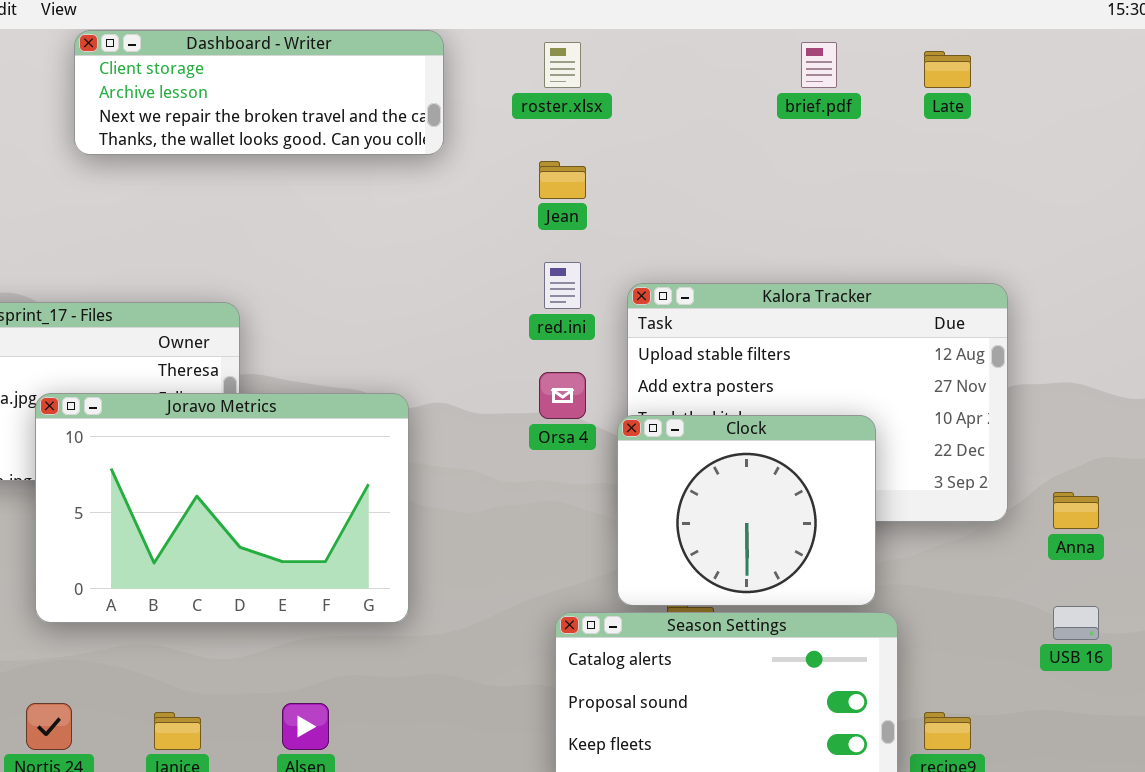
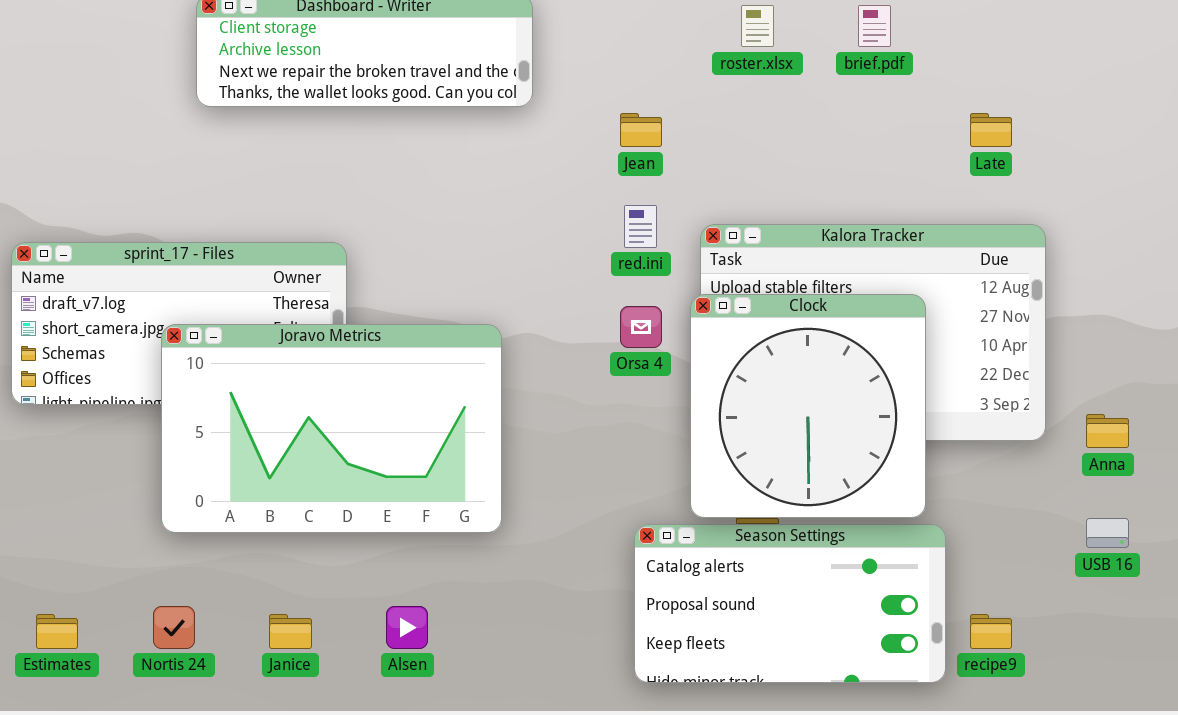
roster.xlsx: [544,42,581,88] -> [741,5,774,47], moved
Late: [924,51,971,88] -> [970,113,1012,147], moved
Clock: [617,415,876,606] -> [690,294,926,518], resized

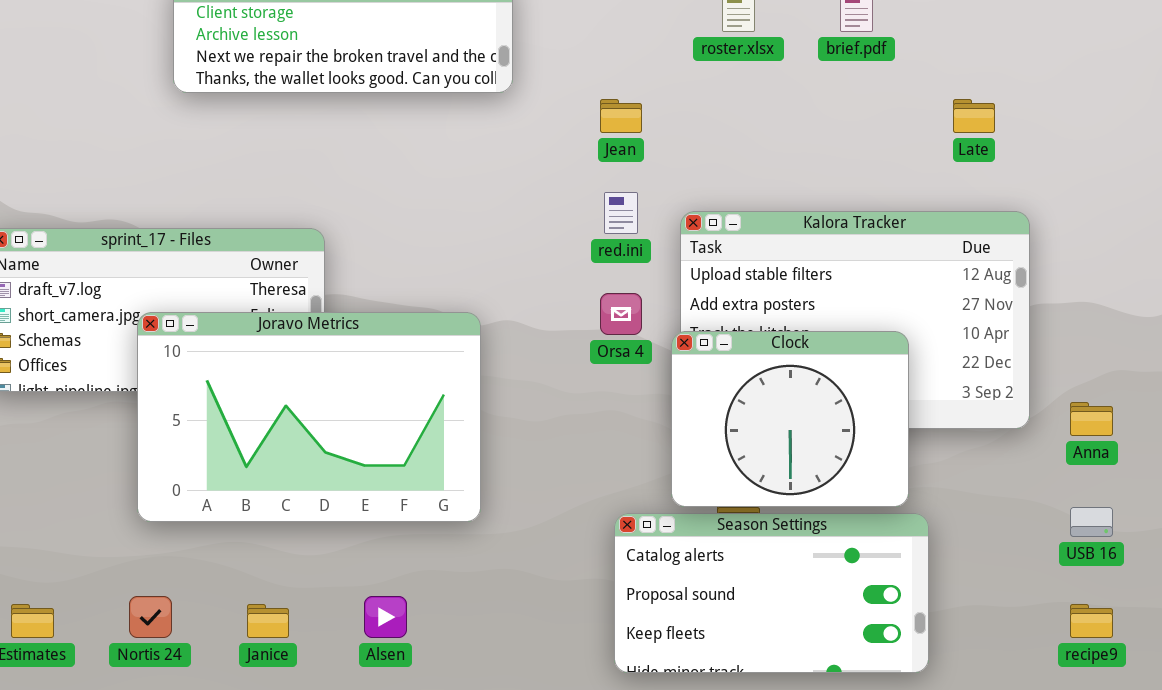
Clock: [690,294,926,518] -> [671,331,909,507], resized
recipe9: [970,614,1012,649] -> [1070,604,1113,638], moved

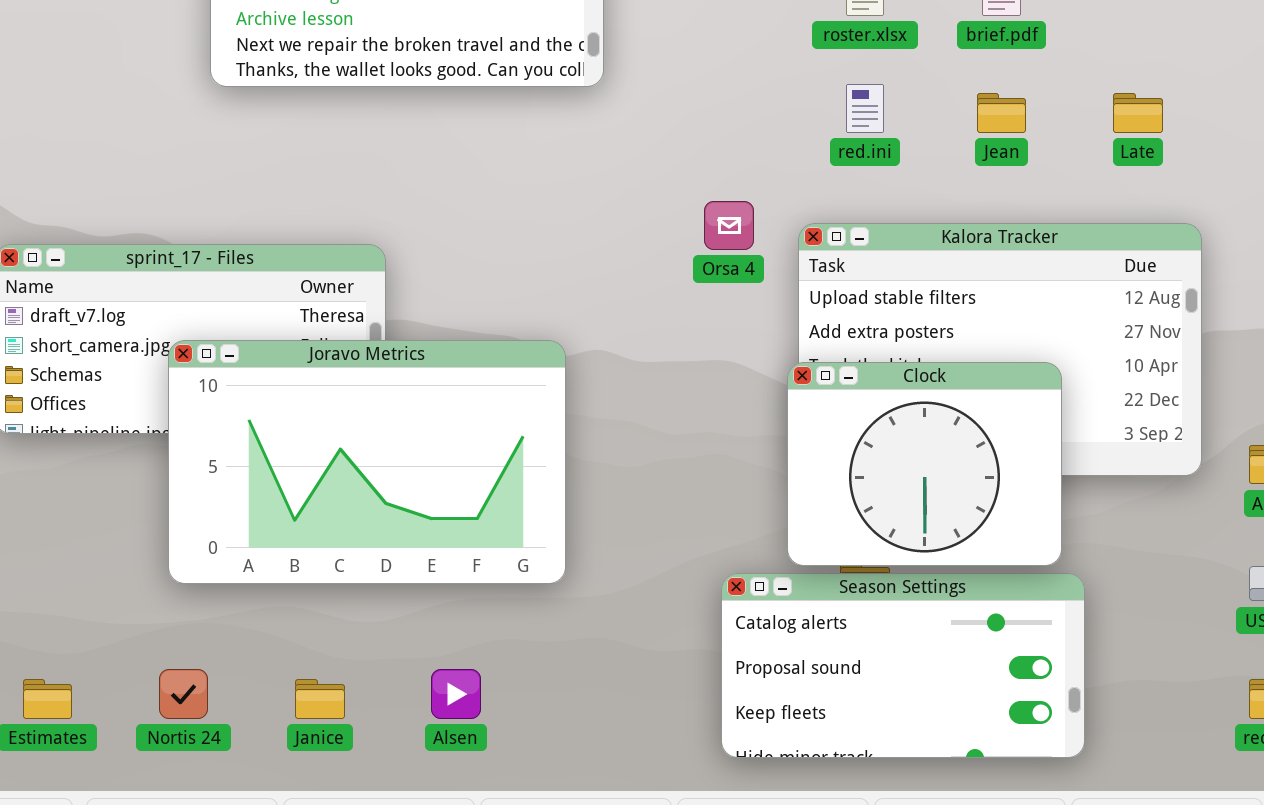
Jean: [600,99,642,133] -> [977,93,1026,133], moved
red.ini: [604,192,638,234] -> [846,84,884,133], moved
Orsa 4: [600,293,642,335] -> [704,201,754,250], moved

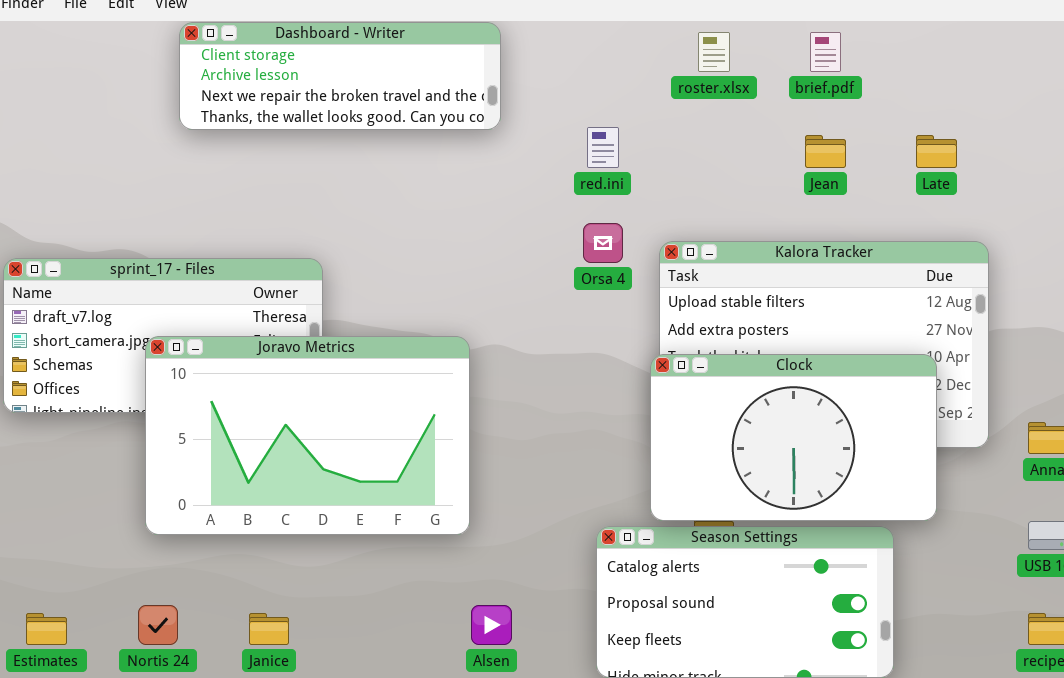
red.ini: [846,84,884,133] -> [587,127,619,168], moved
Clock: [787,362,1062,566] -> [650,354,937,521], resized
Alsen: [431,669,481,719] -> [471,605,512,645], moved

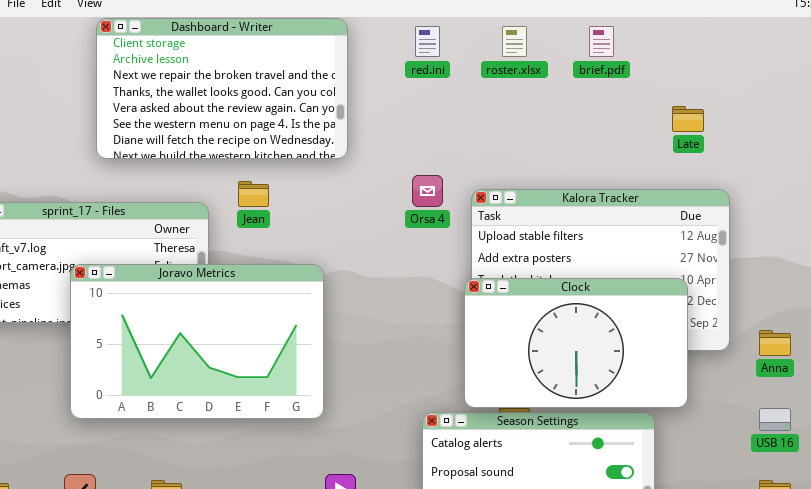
Dashboard - Writer: [179,22,501,130] -> [96,18,348,159], resized
red.ini: [587,127,619,168] -> [415,26,440,57], moved
Jean: [805,135,846,168] -> [238,181,269,207], moved

